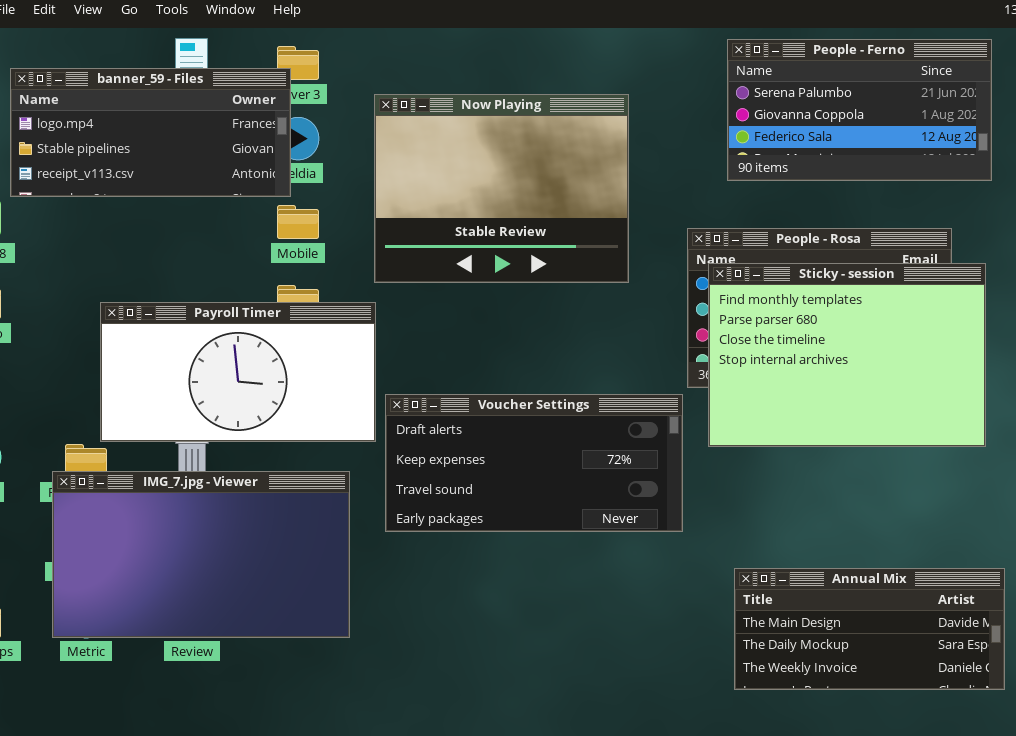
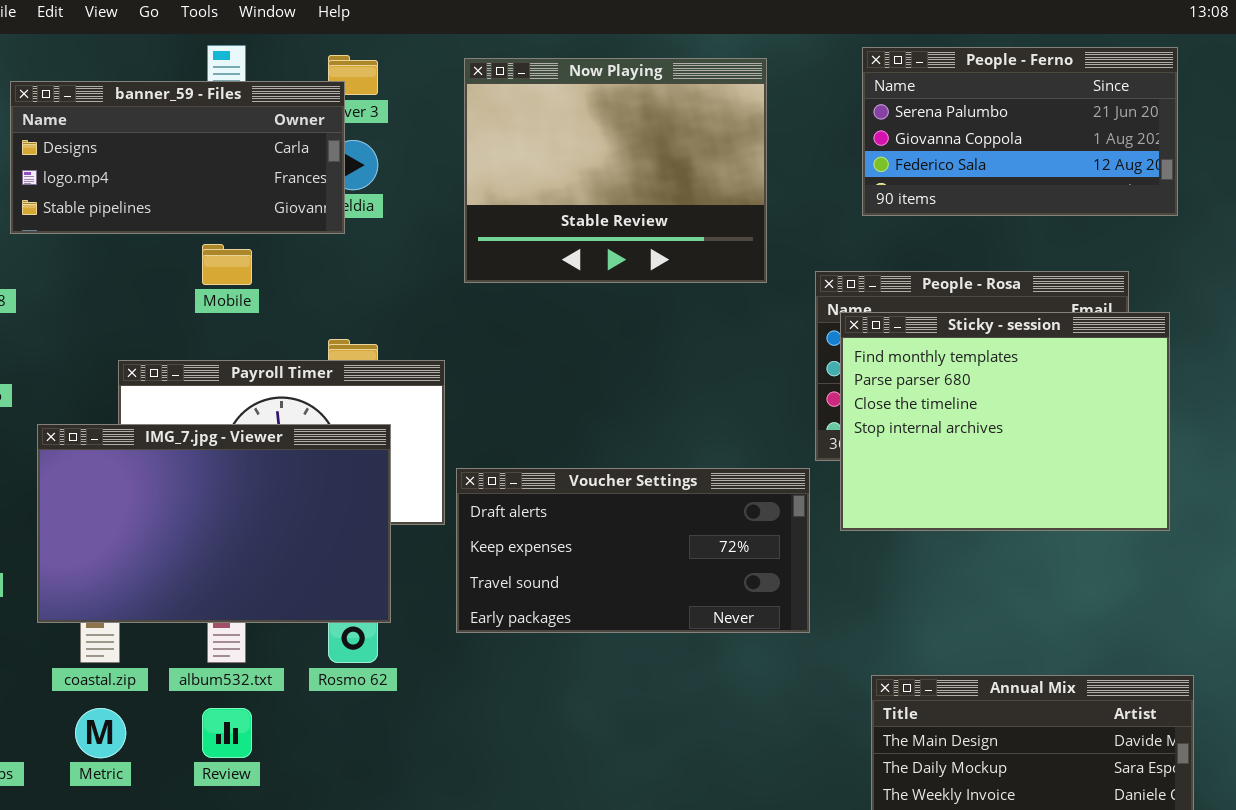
banner_59 - Files: [10,68,291,197] -> [10,81,345,234], scrolled up 1 row
Now Playing: [374,94,629,283] -> [464,58,767,283], moved
Mobile: [277,205,319,239] -> [202,244,252,285], moved
IMG_7.jpg - Viewer: [52,471,350,638] -> [37,424,391,623], moved

